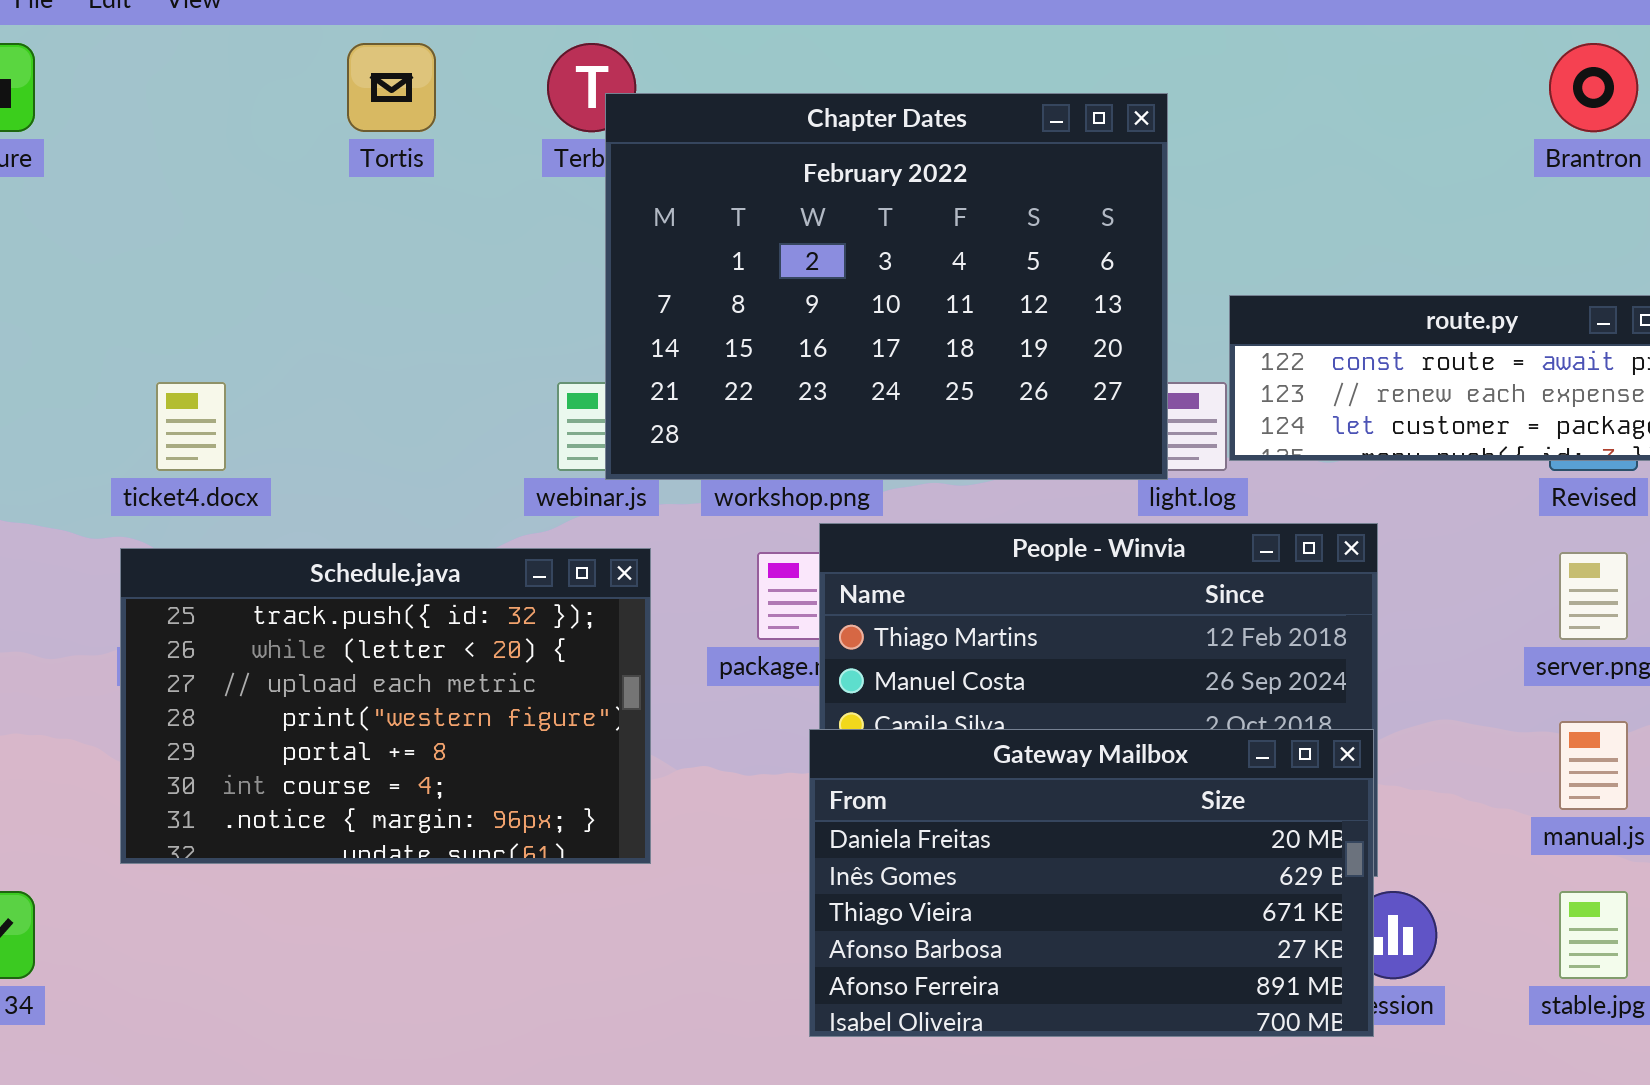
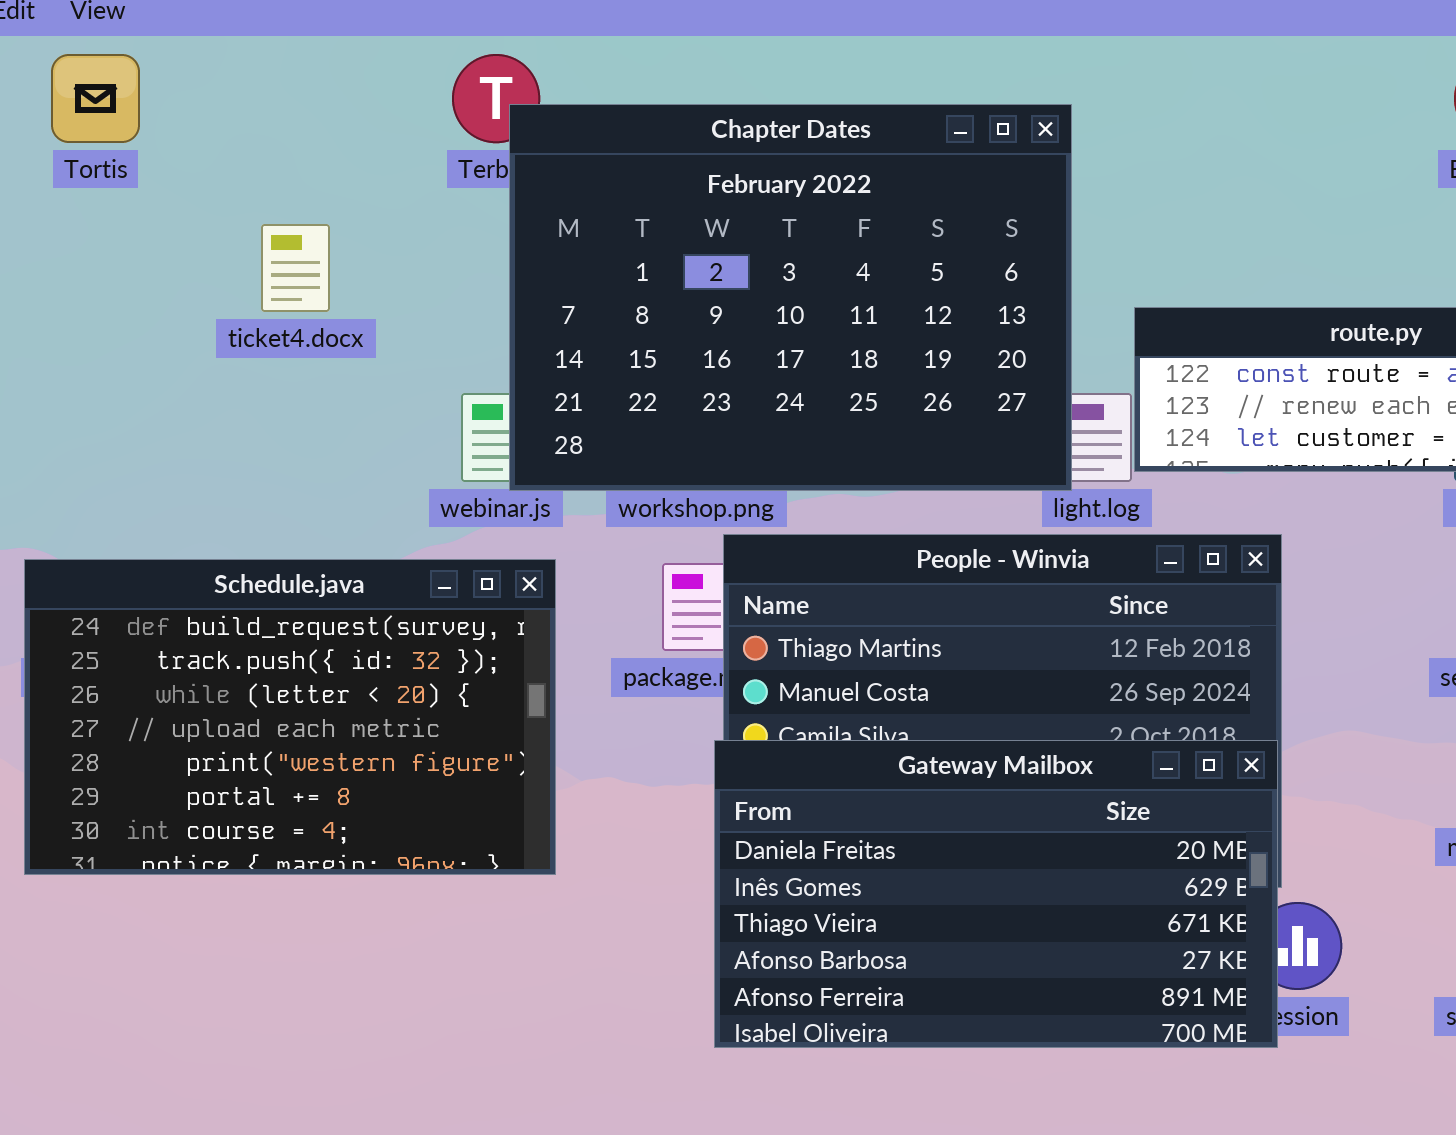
Tortis: [347,43,436,132] -> [51,54,140,143], moved
ticket4.docx: [156,382,226,471] -> [261,224,330,312], moved
Schedule.java: [120,548,651,864] -> [24,559,556,875], scrolled up 1 row

